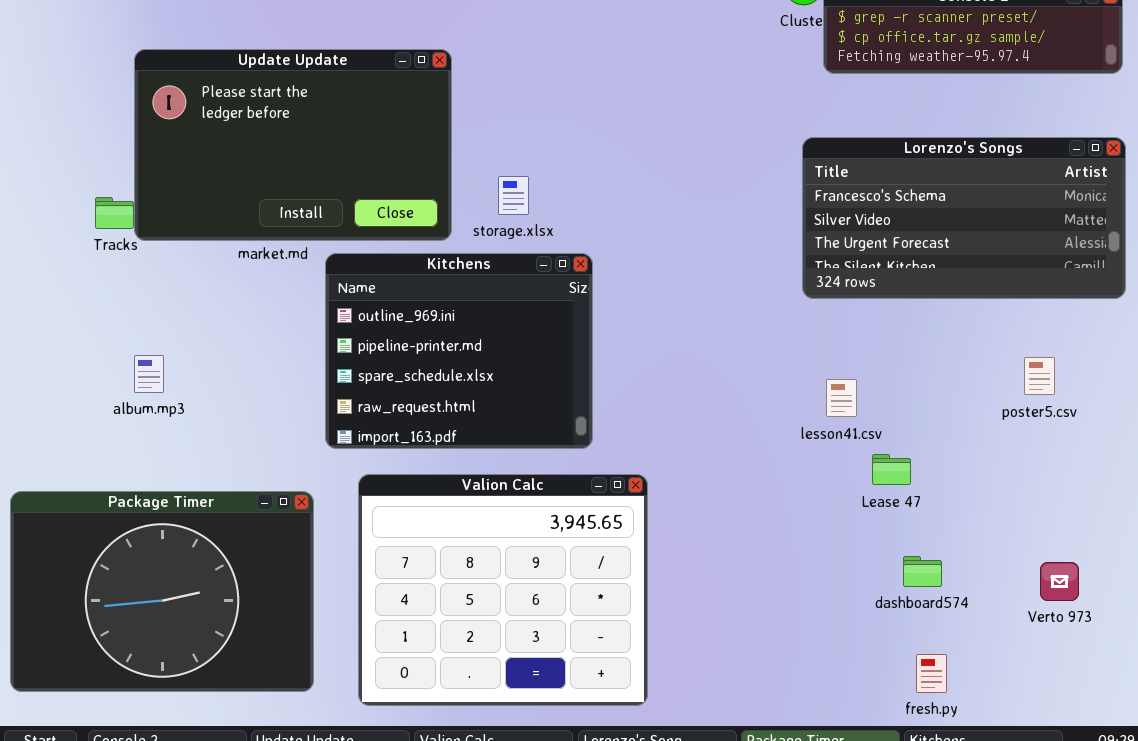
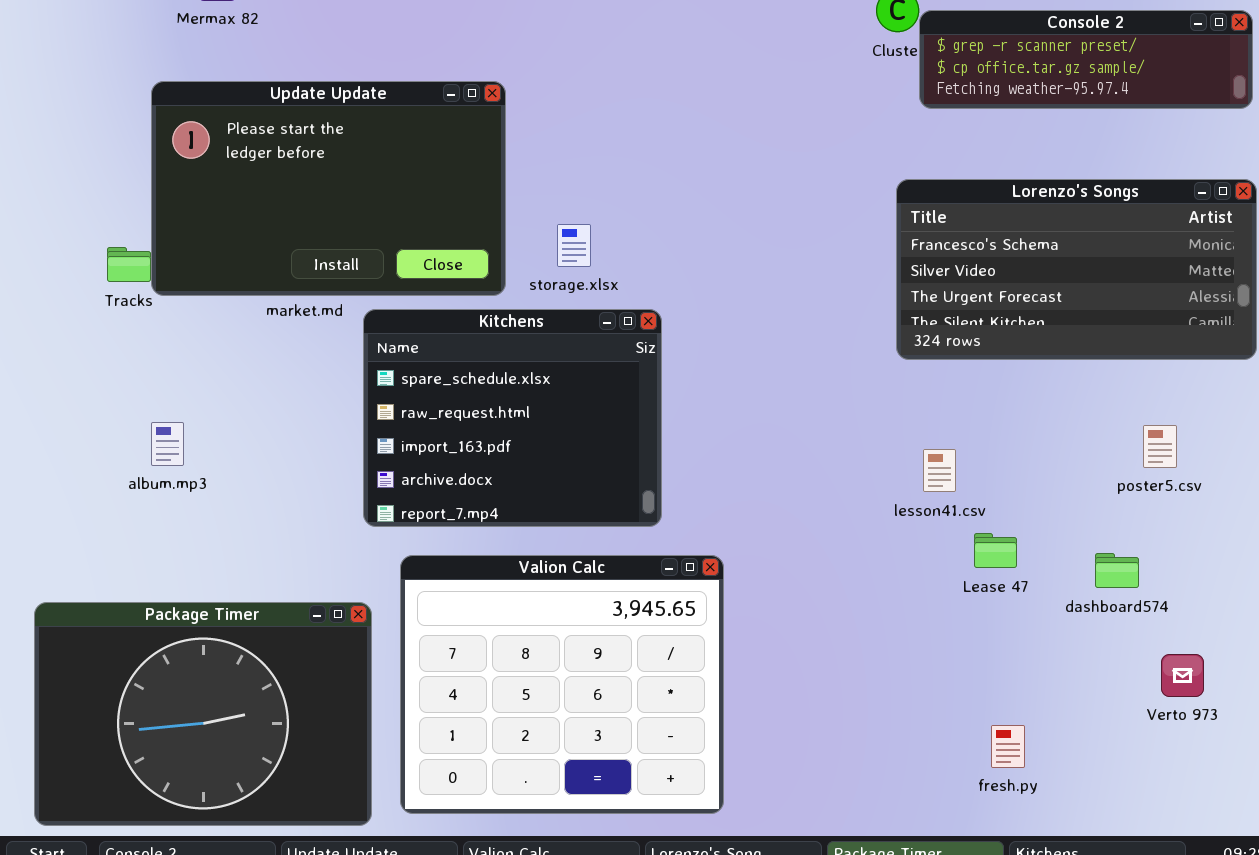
Kitchens: [325,253,593,449] -> [363,309,662,527], scrolled down 2 rows
Package Timer: [10,491,314,692] -> [34,602,372,826], moved
dashboard574: [903,556,942,587] -> [1095,553,1139,588], moved
fresh.py: [916,654,947,693] -> [991,725,1025,768], moved

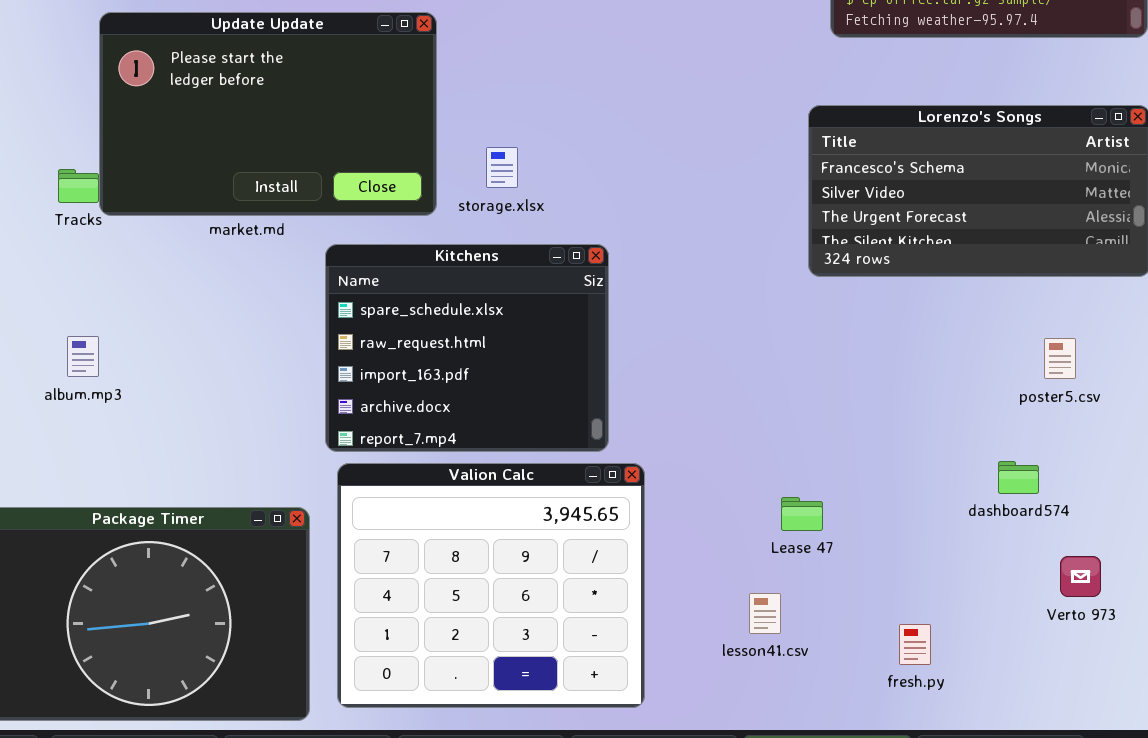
Kitchens: [363,309,662,527] -> [325,244,609,452], moved
album.mp3: [151,422,184,466] -> [67,336,99,377], moved
lesson41.csv: [923,449,956,492] -> [749,593,781,634], moved
Lease 47: [974,533,1017,568] -> [781,497,823,531], moved

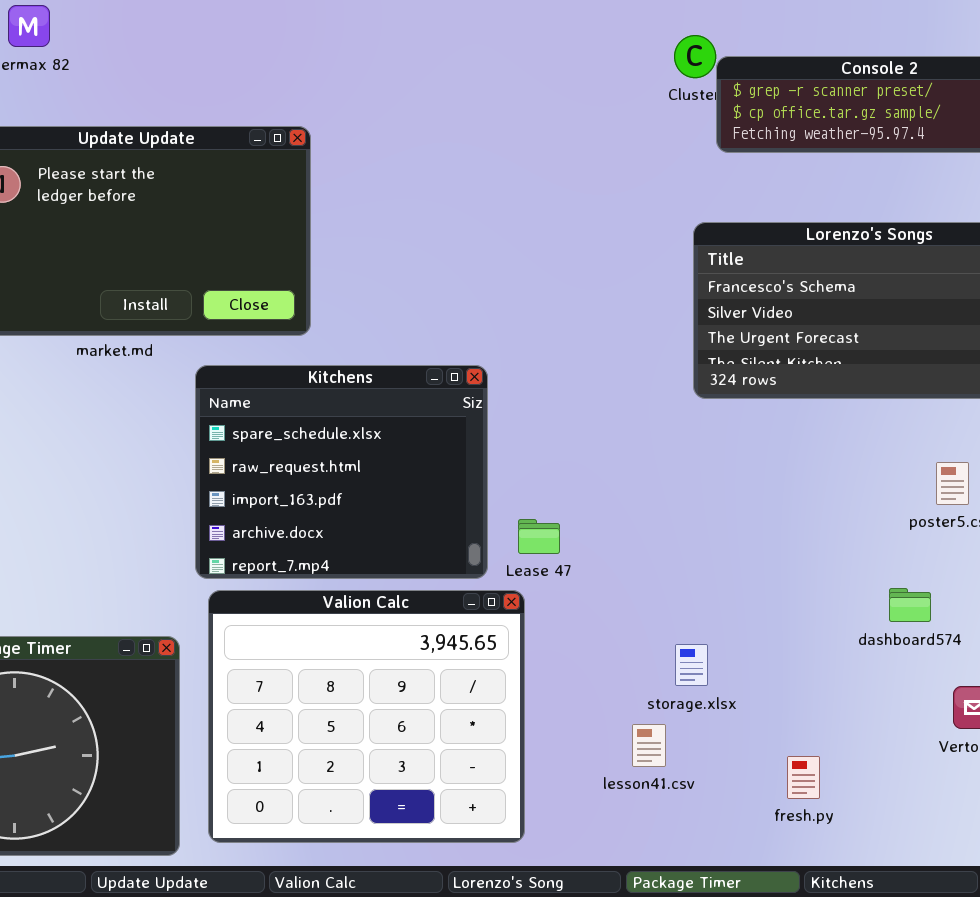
storage.xlsx: [486,147,518,188] -> [675,644,708,686], moved
Lease 47: [781,497,823,531] -> [518,519,560,554], moved

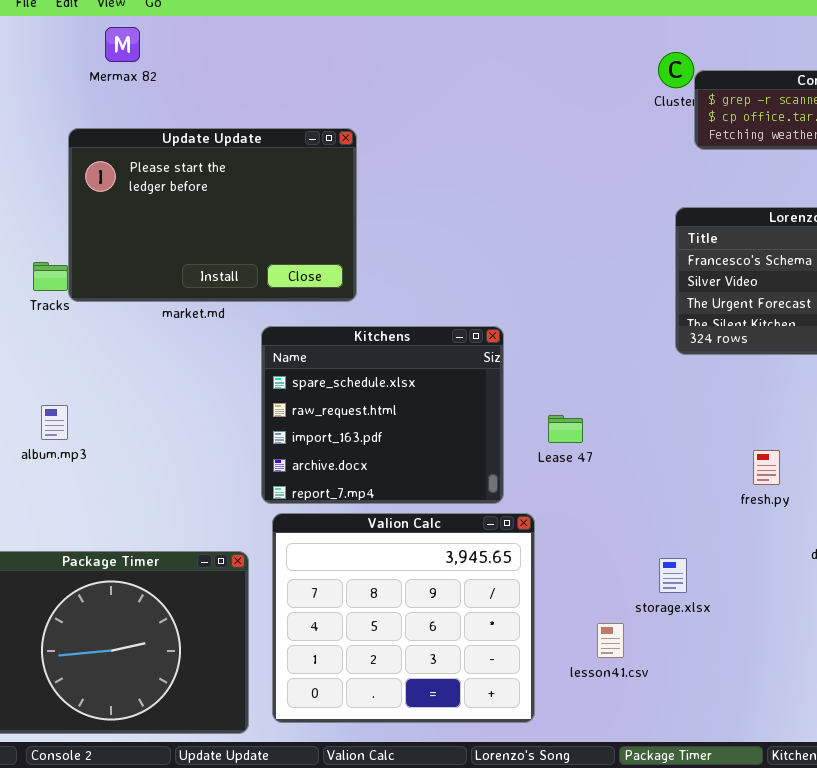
Lease 47: [518,519,560,554] -> [548,415,583,443], moved
lesson41.csv: [632,724,666,767] -> [597,623,624,658], moved
fresh.py: [787,756,820,799] -> [753,450,780,485], moved

